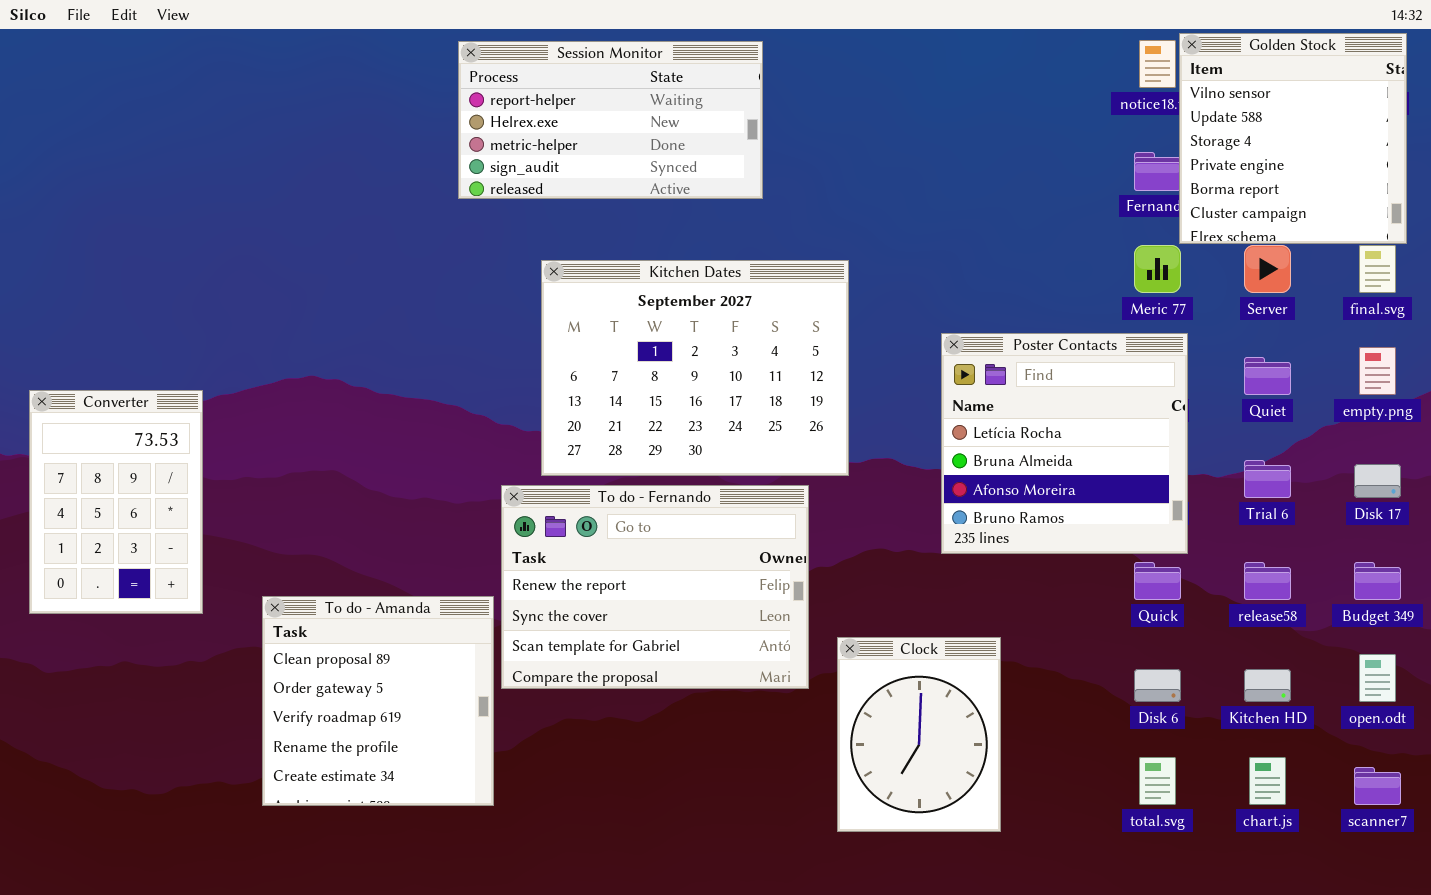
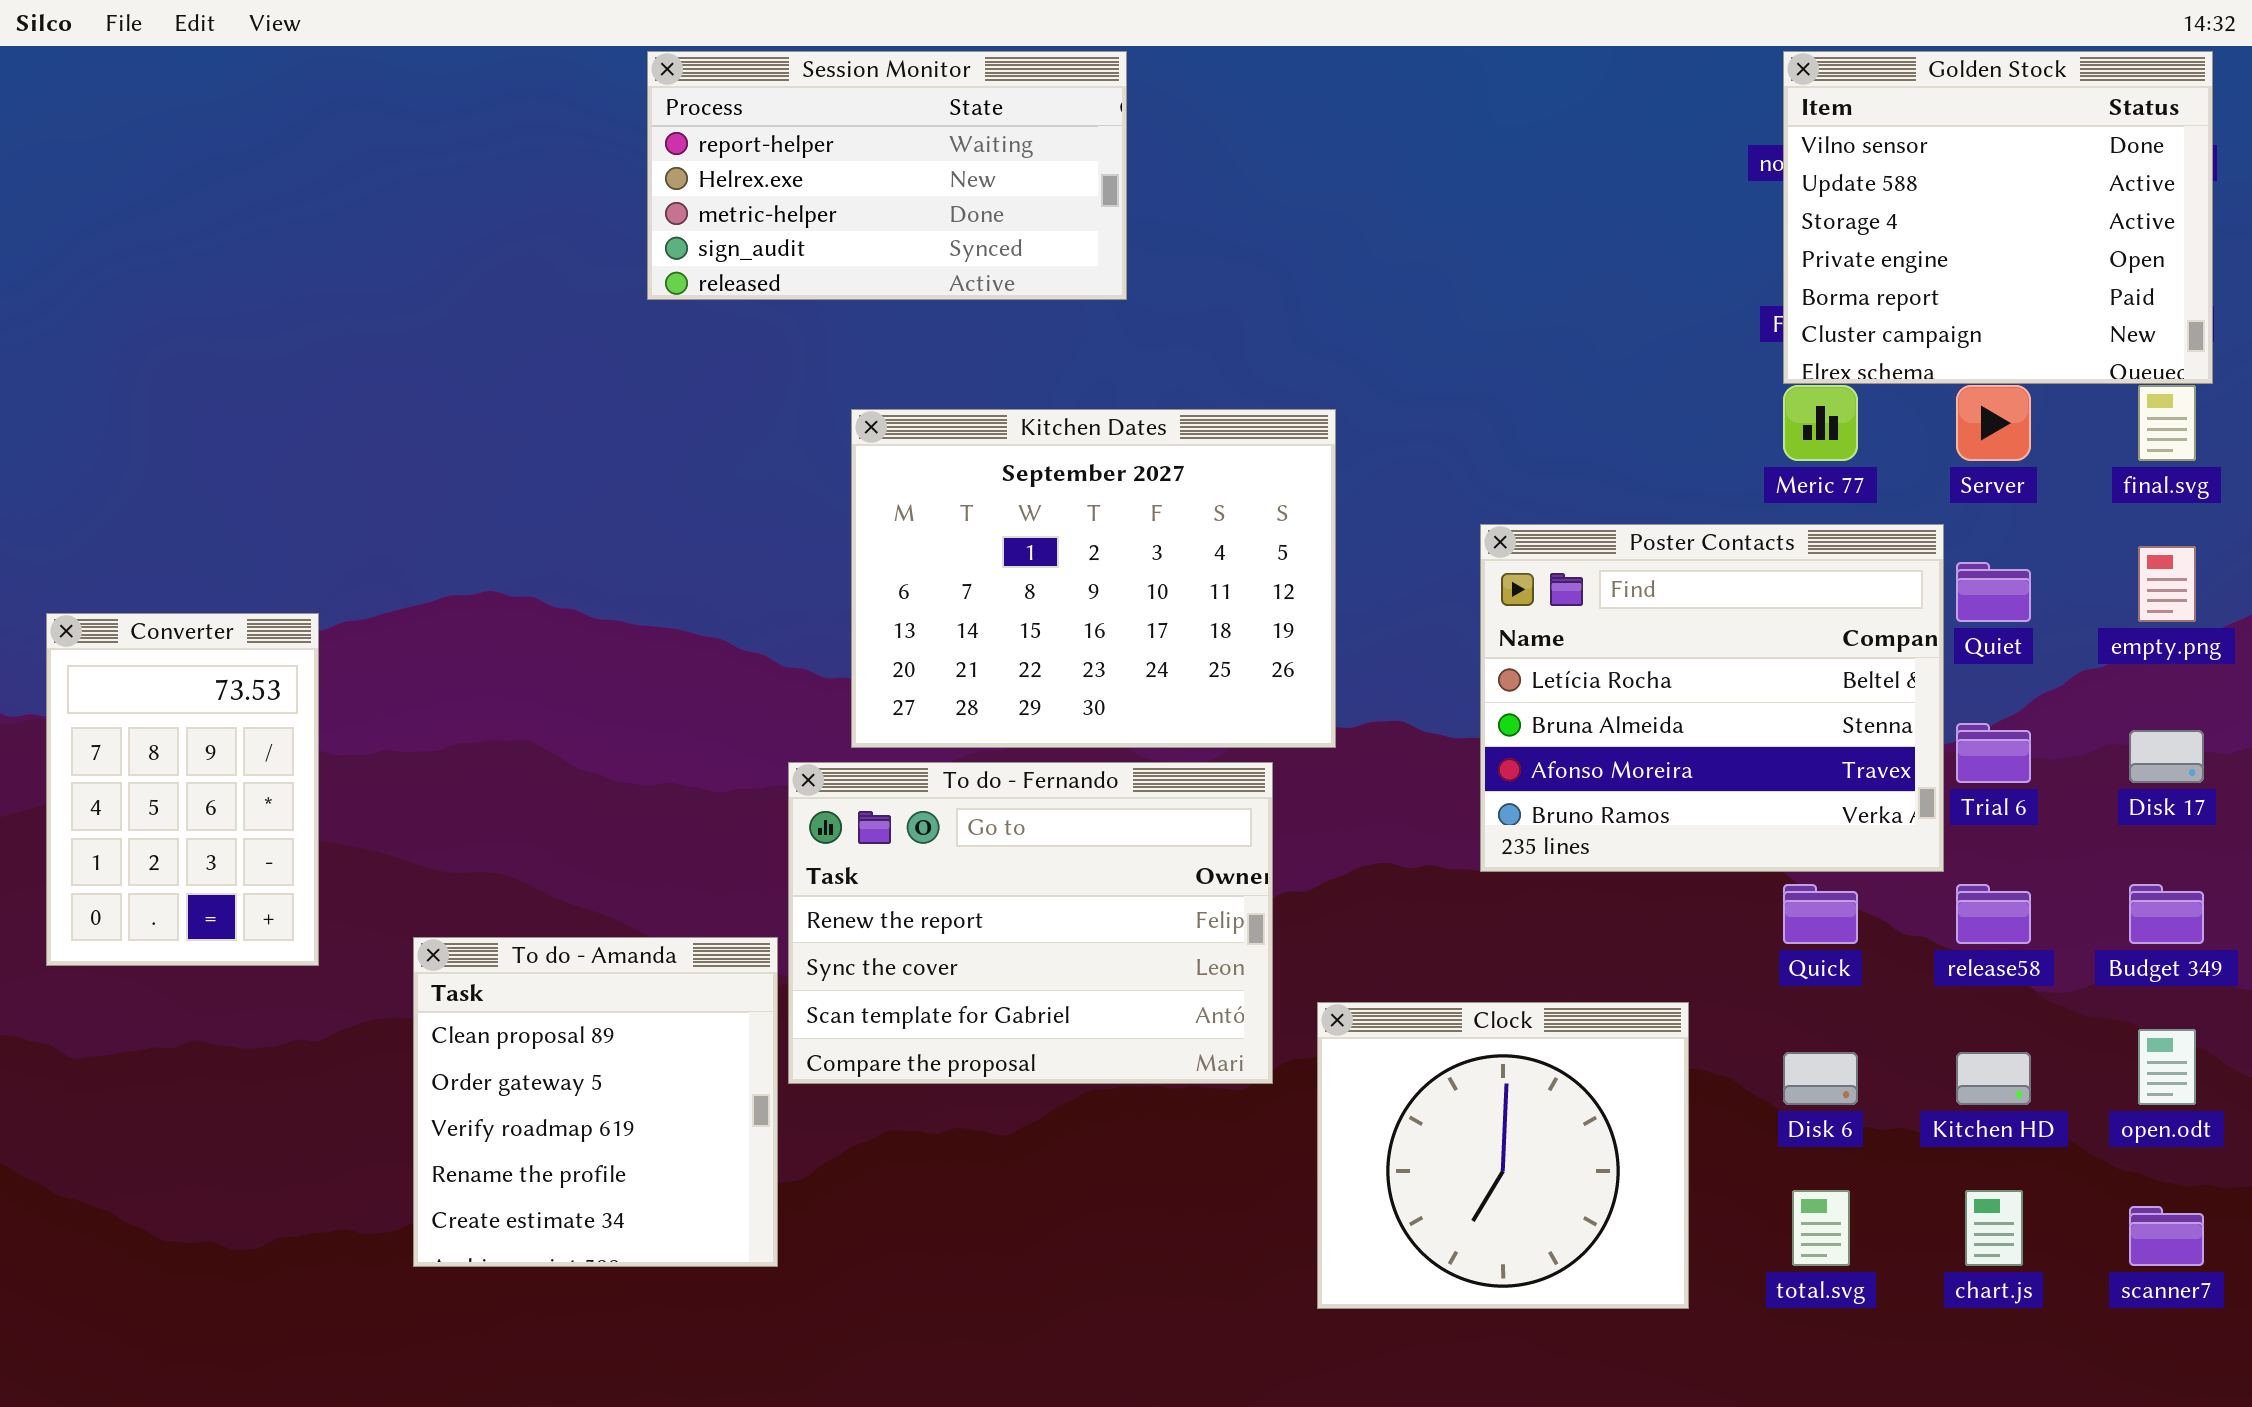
Golden Stock: [1179,33,1407,244] -> [1783,51,2213,384], resized
Session Monitor: [458,41,763,199] -> [647,51,1127,300], moved
Poster Contacts: [941,333,1188,554] -> [1480,524,1944,872], resized
Clock: [837,637,1001,832] -> [1317,1002,1689,1309], resized

